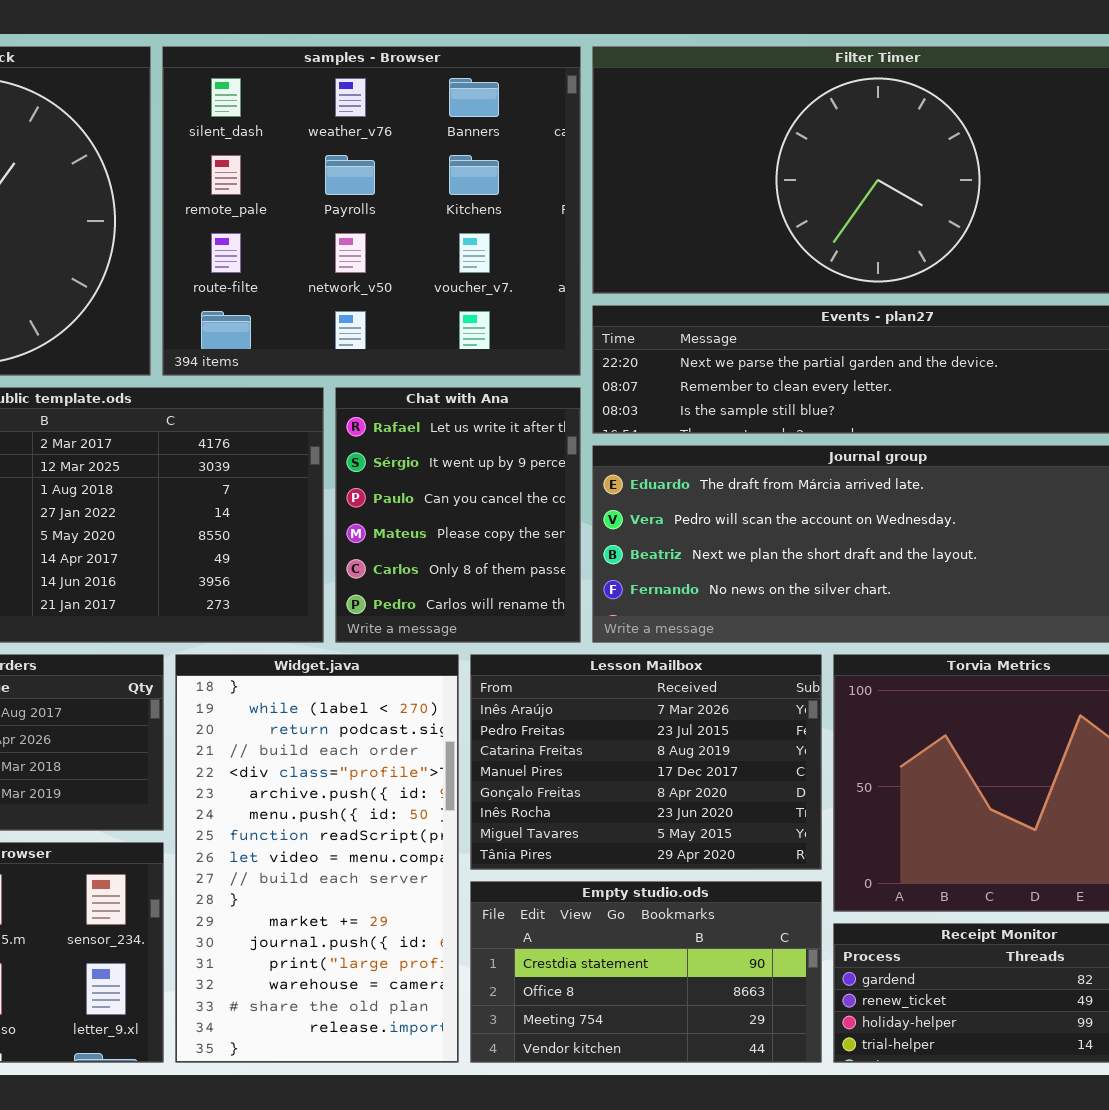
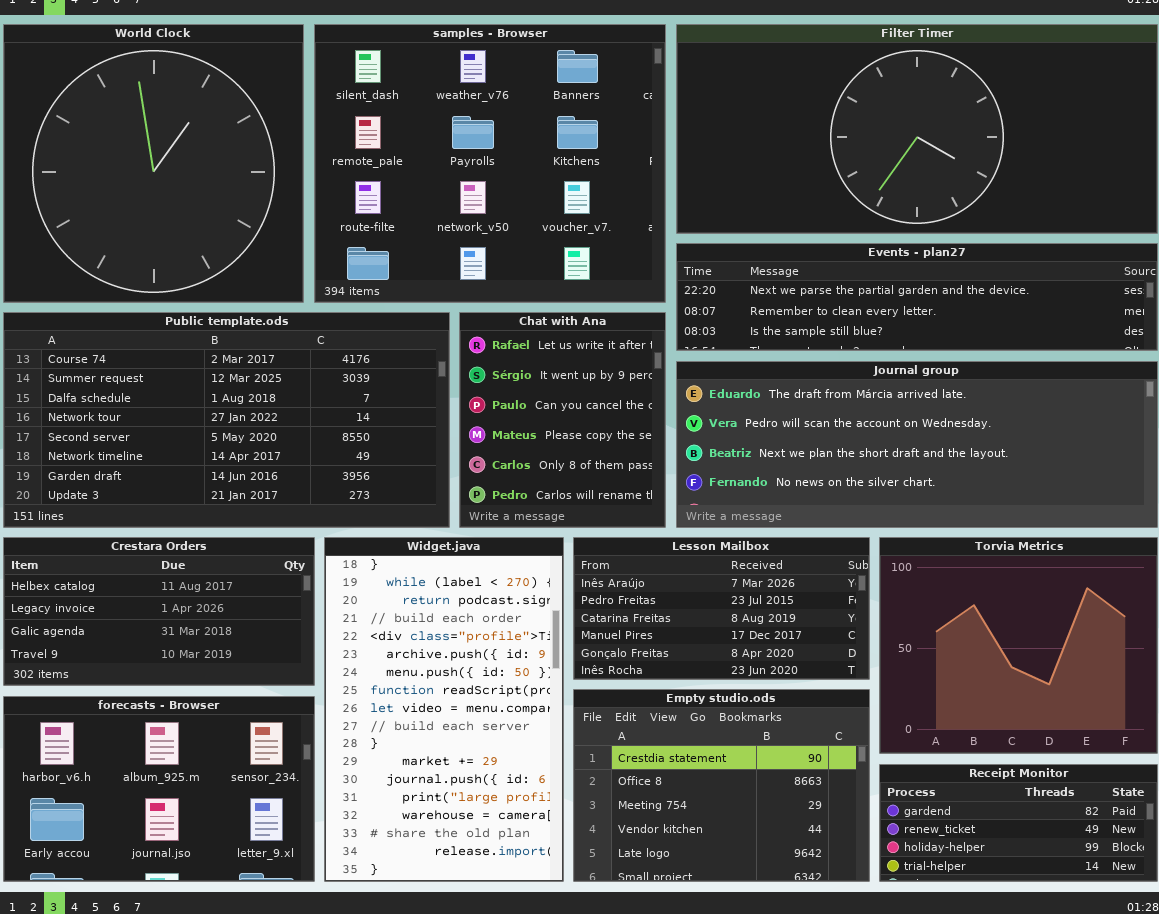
Lesson Mailbox: [470,654,822,870] -> [573,537,870,680], resized
Empty studio.ods: [470,881,822,1063] -> [573,689,870,882], resized

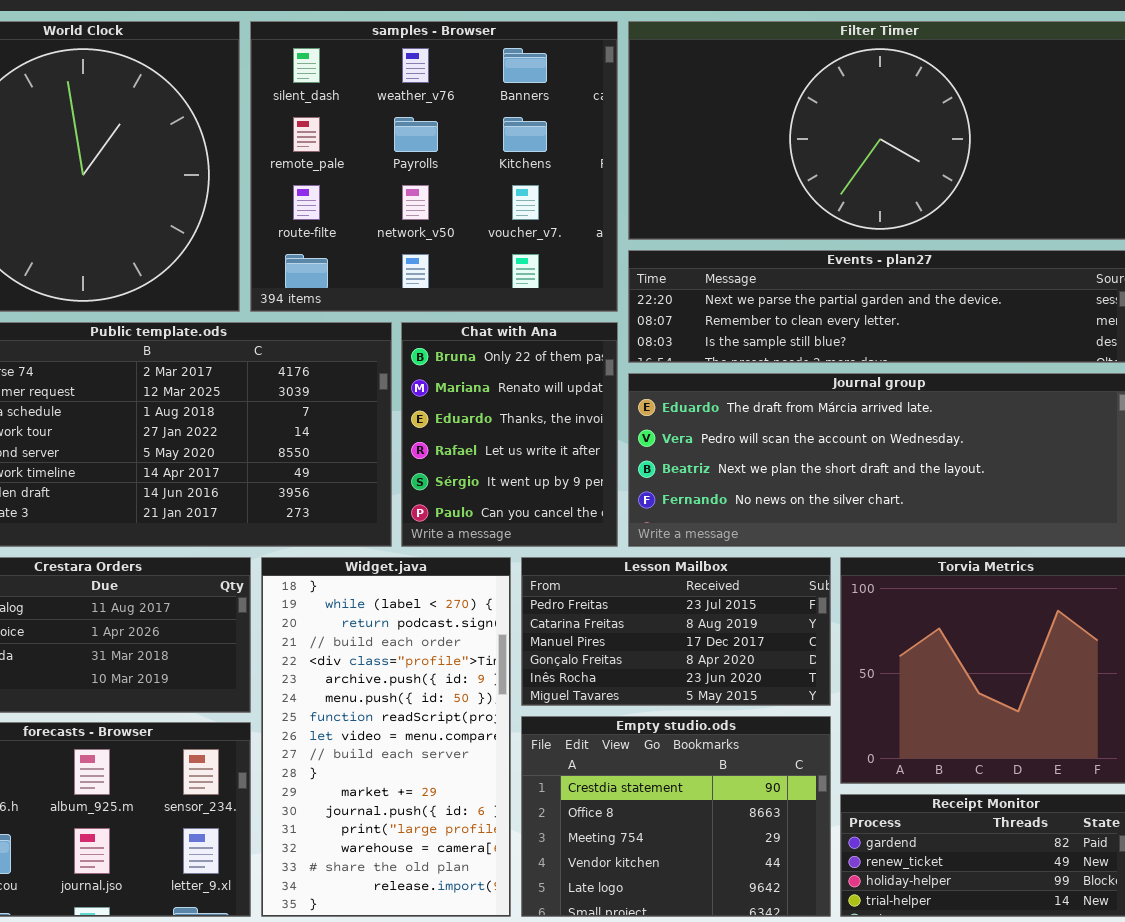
Chat with Ana: [459,312,666,528] -> [401,322,618,547], scrolled up 3 rows
Lesson Mailbox: [573,537,870,680] -> [521,557,831,706], scrolled down 1 row

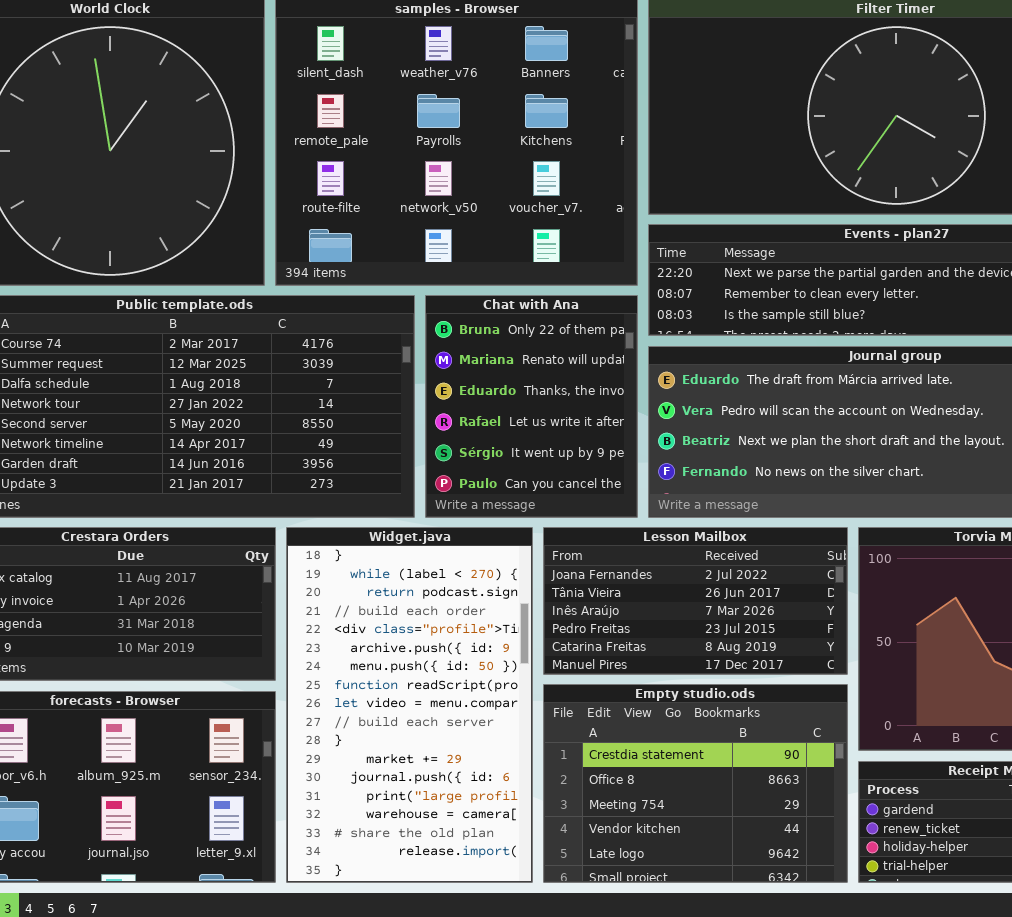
Lesson Mailbox: [521,557,831,706] -> [543,527,848,675], scrolled up 3 rows

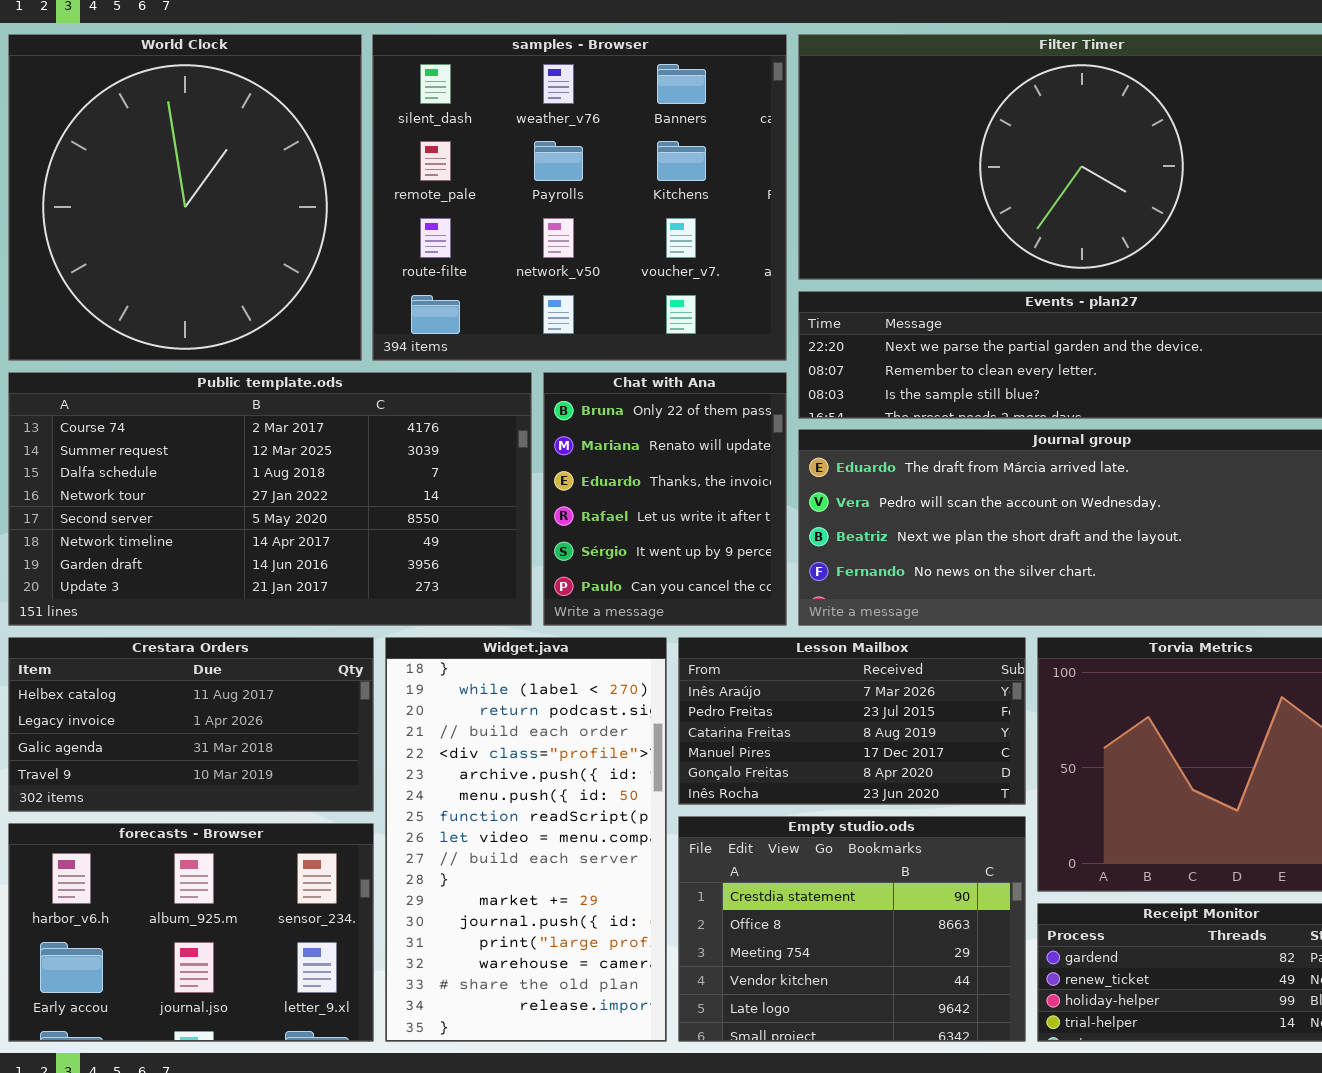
Lesson Mailbox: [543,527,848,675] -> [678,637,1026,805], scrolled down 2 rows

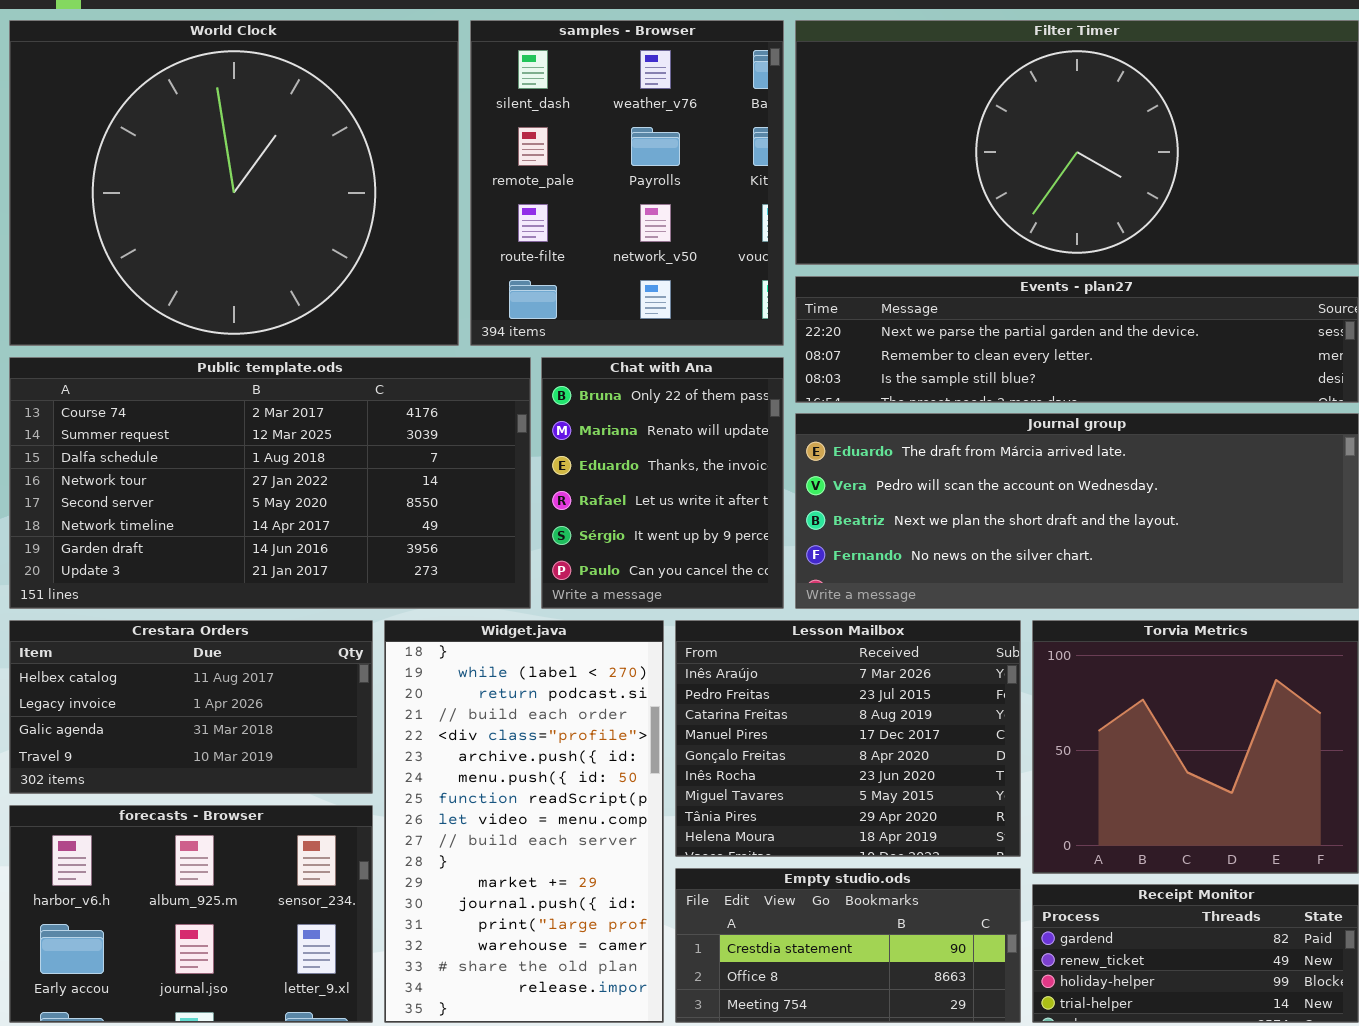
World Clock: [8,34,362,361] -> [9,20,459,346], resized
samples - Browser: [372,34,787,361] -> [470,20,784,346], resized
Lesson Mailbox: [678,637,1026,805] -> [675,620,1021,857], resized
Empty studio.ods: [678,816,1026,1042] -> [675,868,1021,1023], resized

